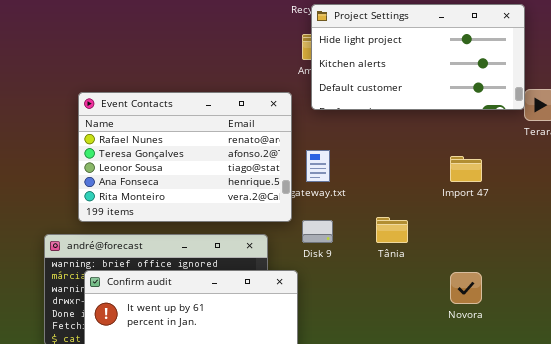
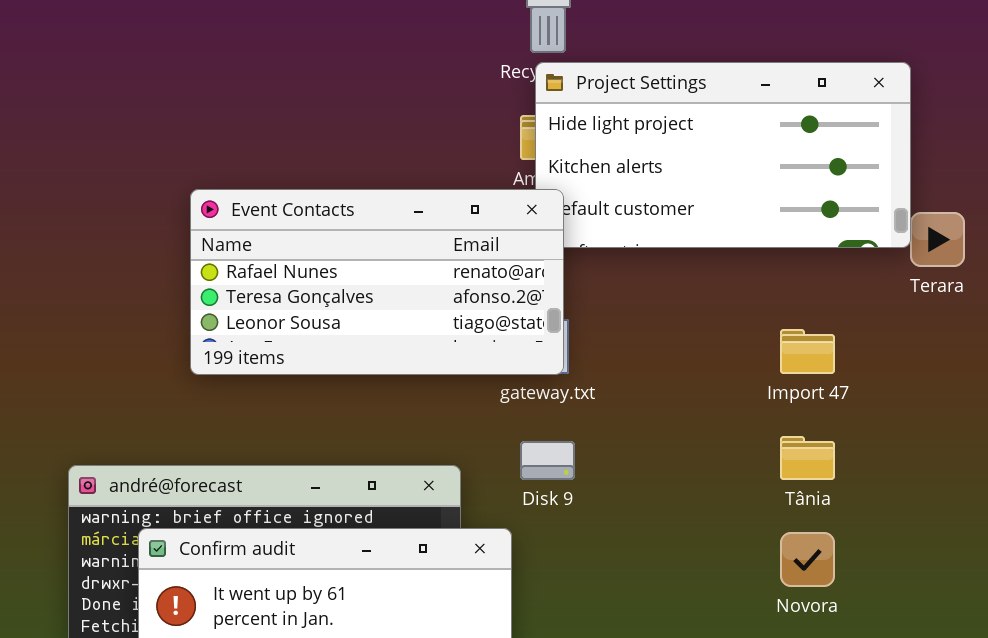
Event Contacts: [78,92,292,222] -> [190,189,564,375], moved, resized
Tânia: [376,217,408,243] -> [780,436,835,480], moved

